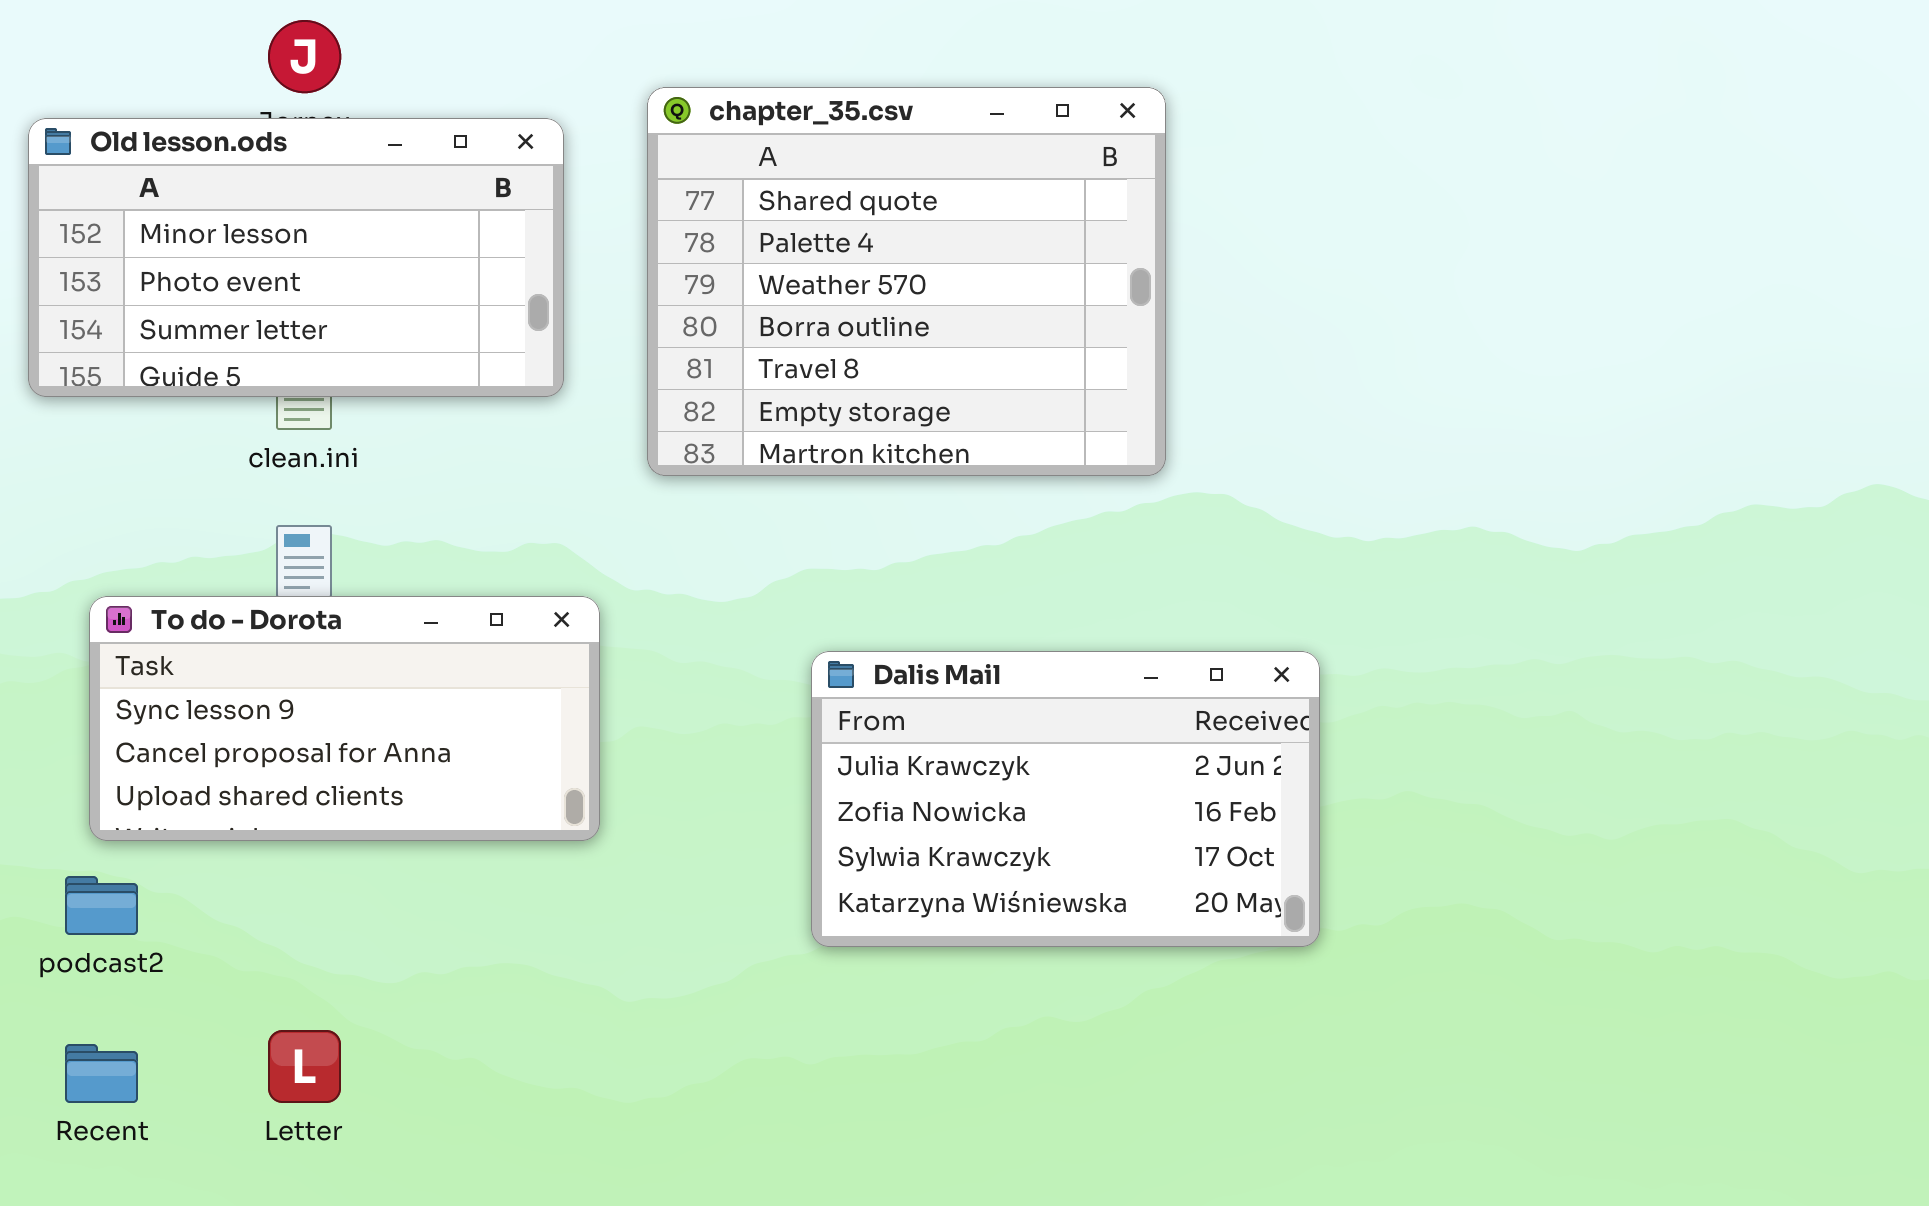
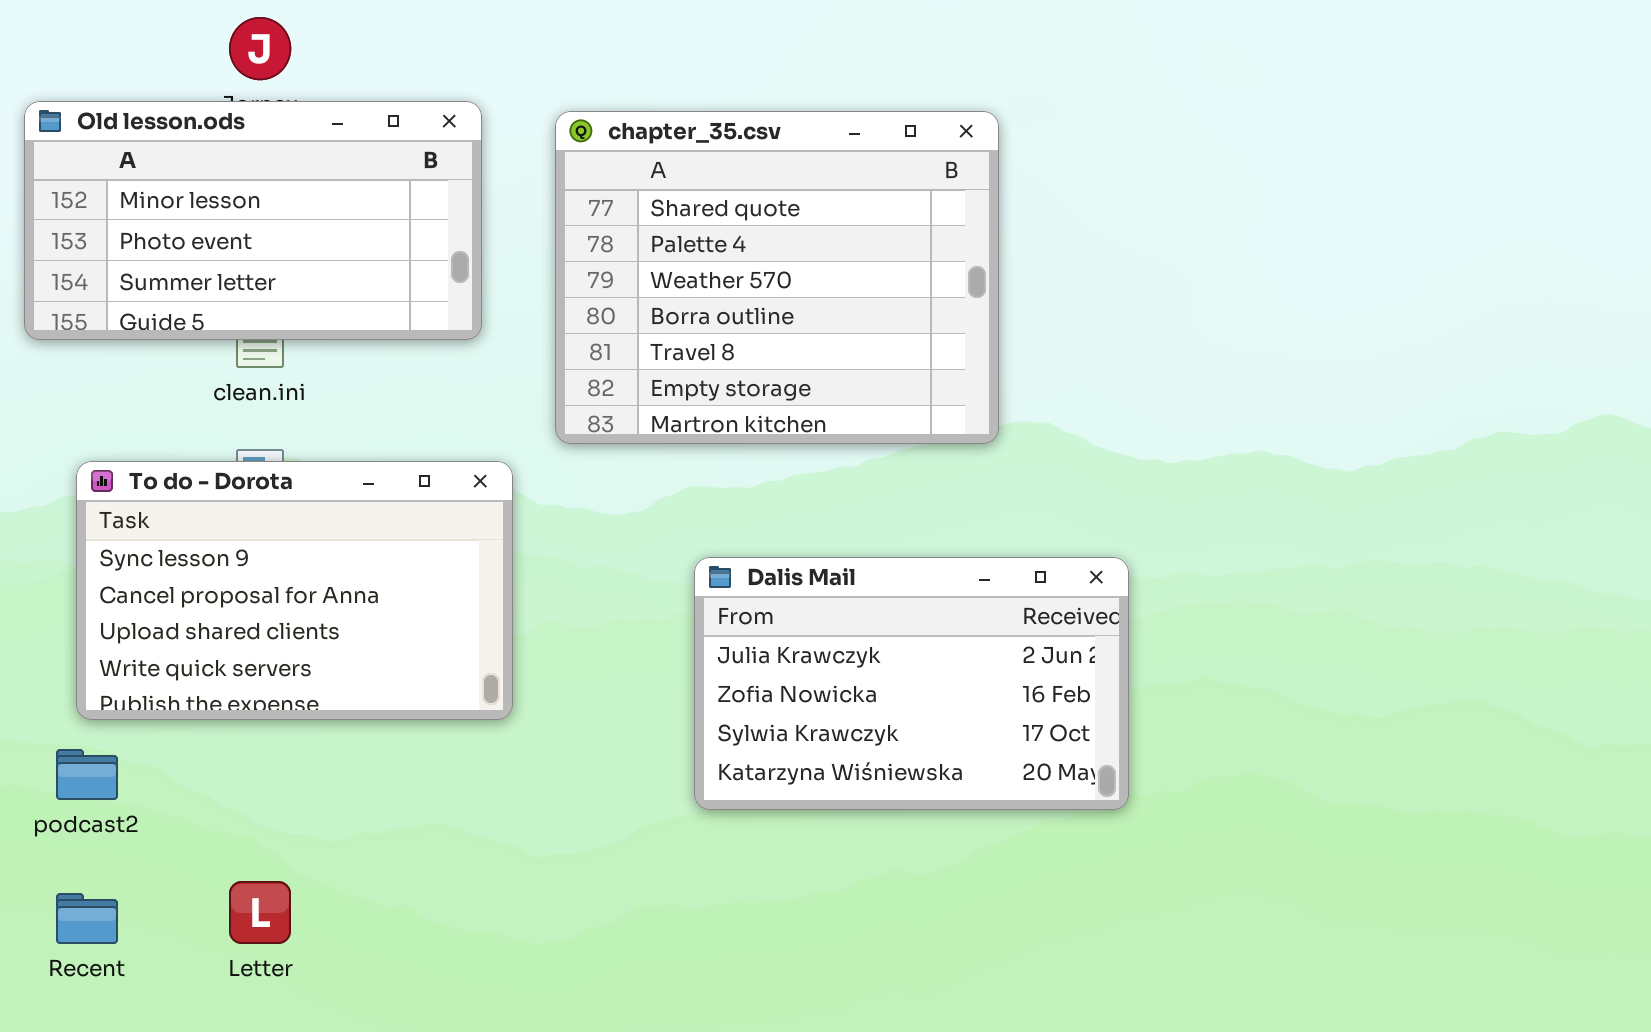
chapter_35.csv: [647,87,1166,476] -> [555,111,999,444], moved
To do - Dorota: [89,596,600,841] -> [76,461,513,720], resized

